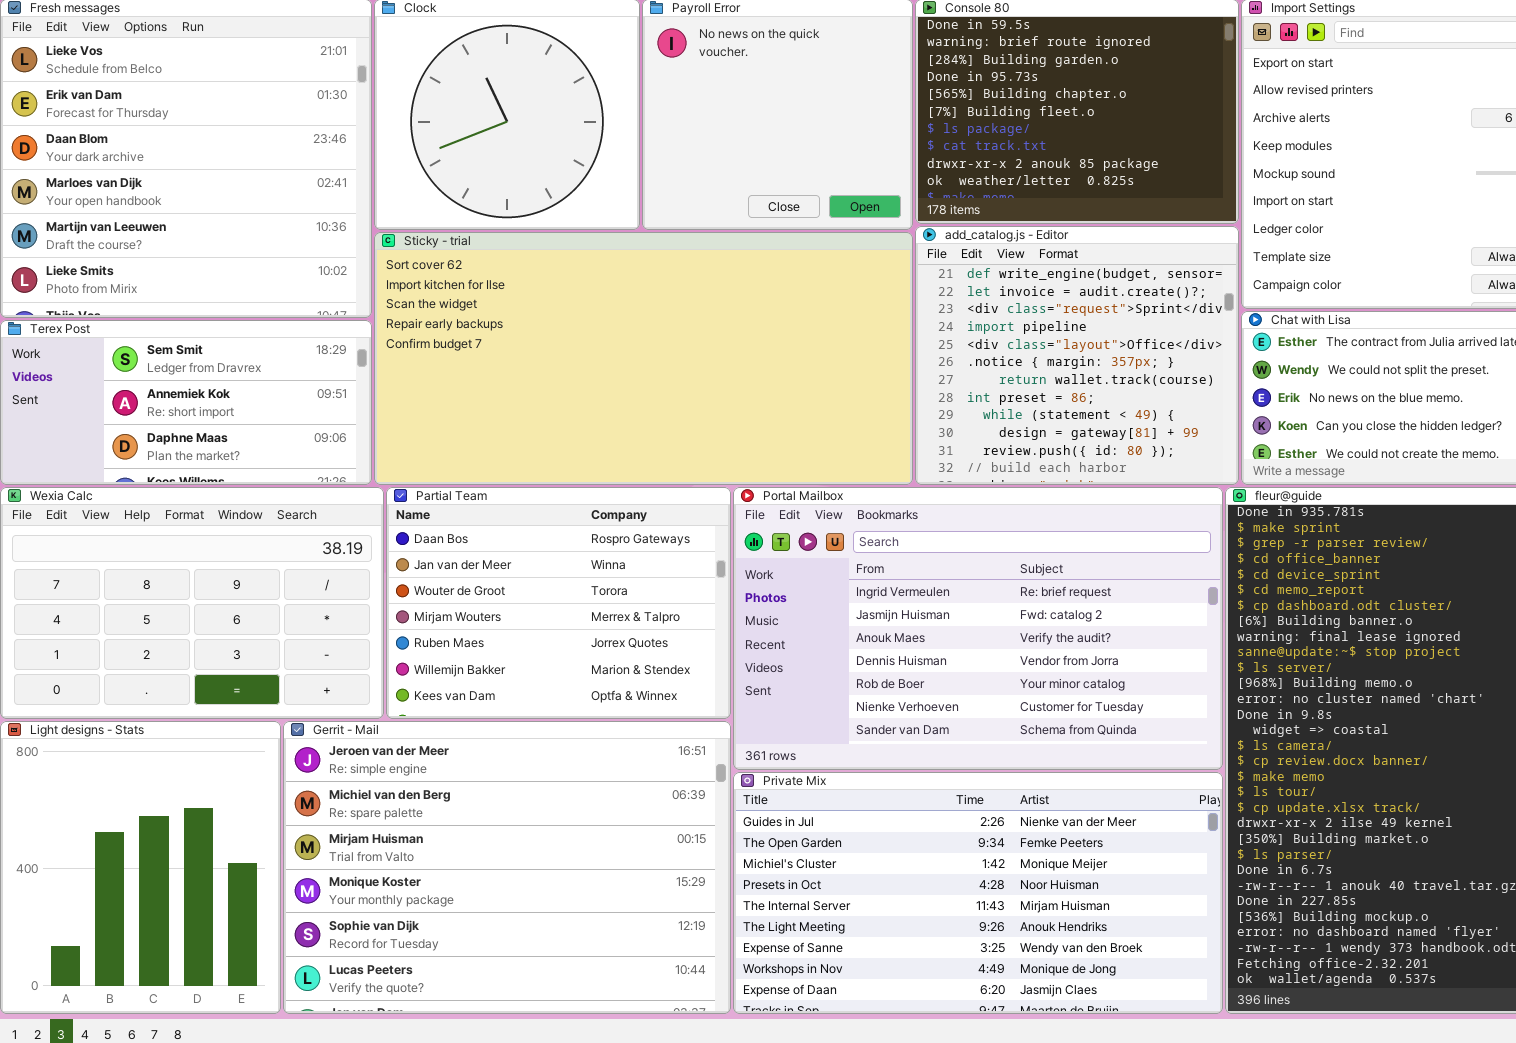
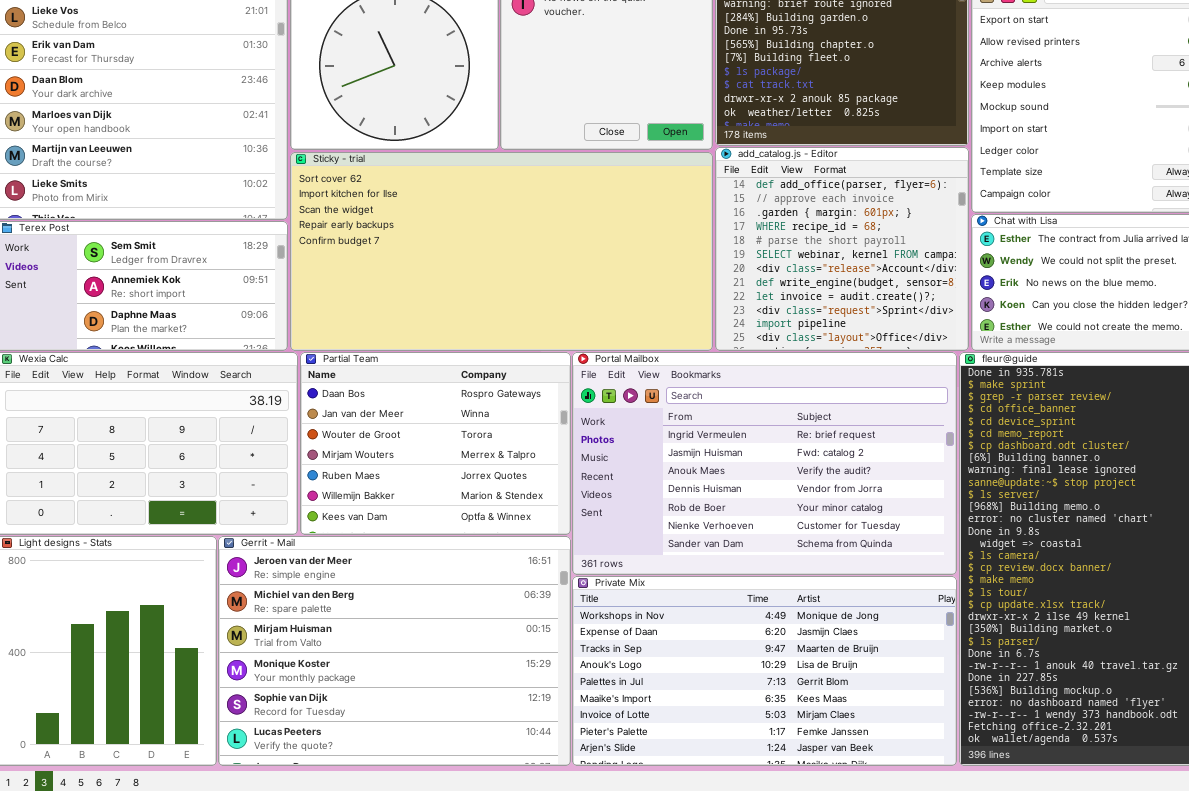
add_catalog.js - Editor: [915,226,1239,485] -> [715,147,969,351], scrolled up 7 rows
Private Mix: [733,772,1223,1014] -> [572,576,957,766], scrolled down 7 rows

